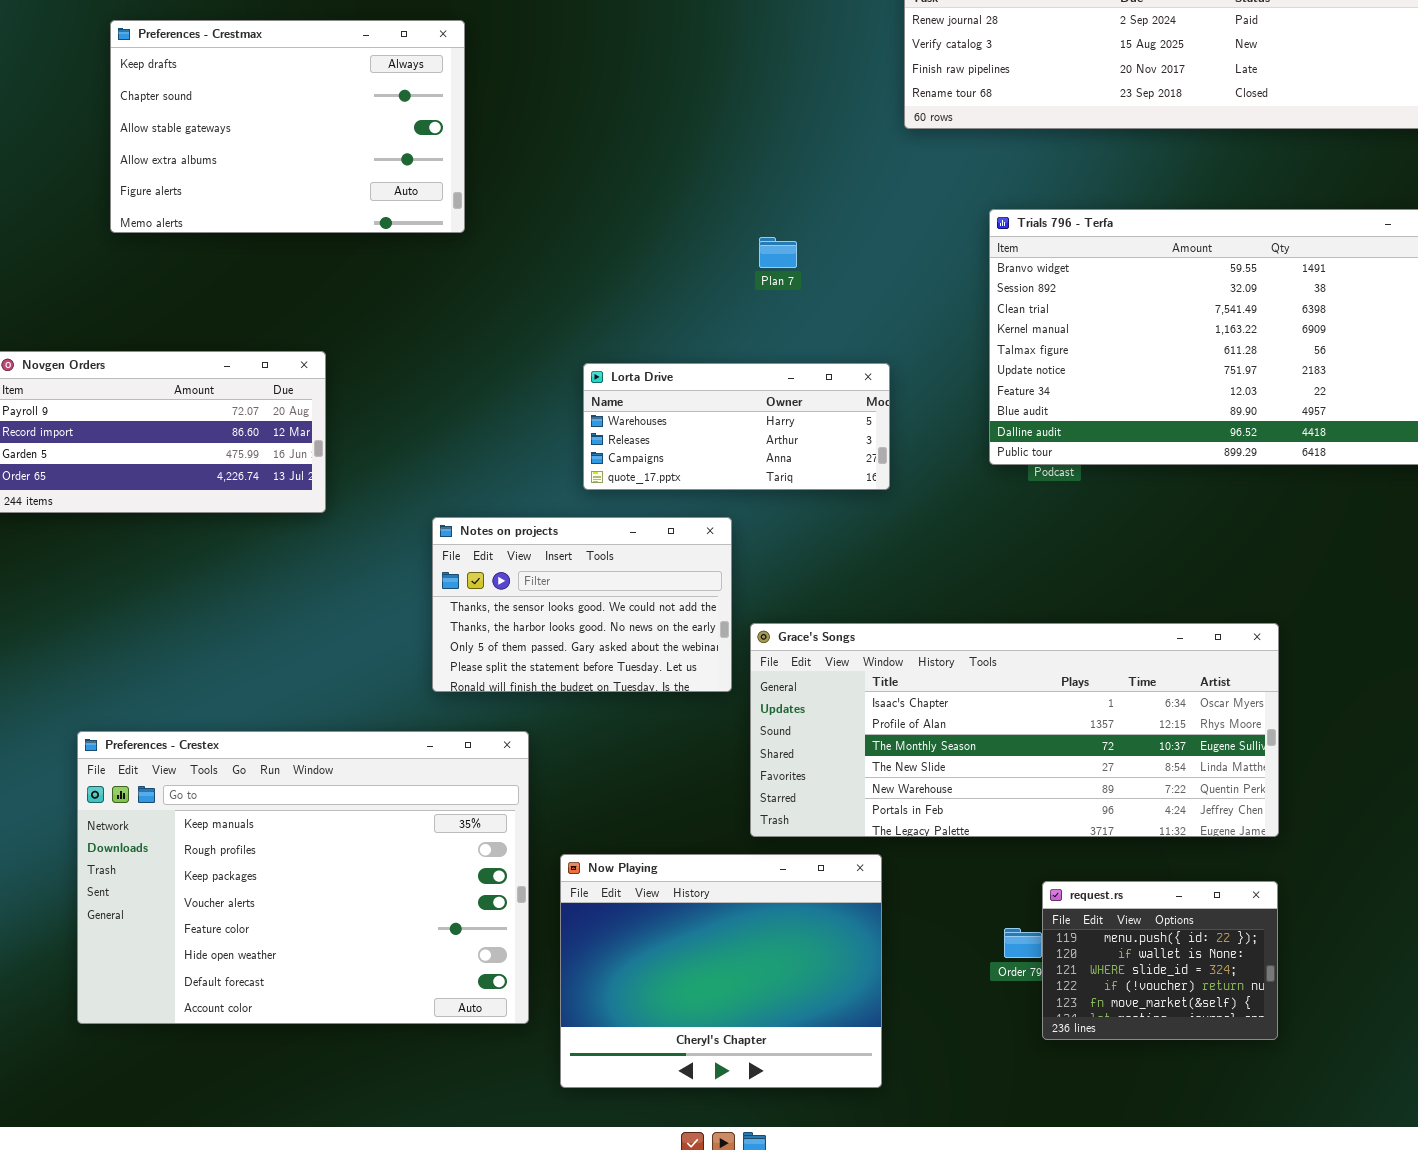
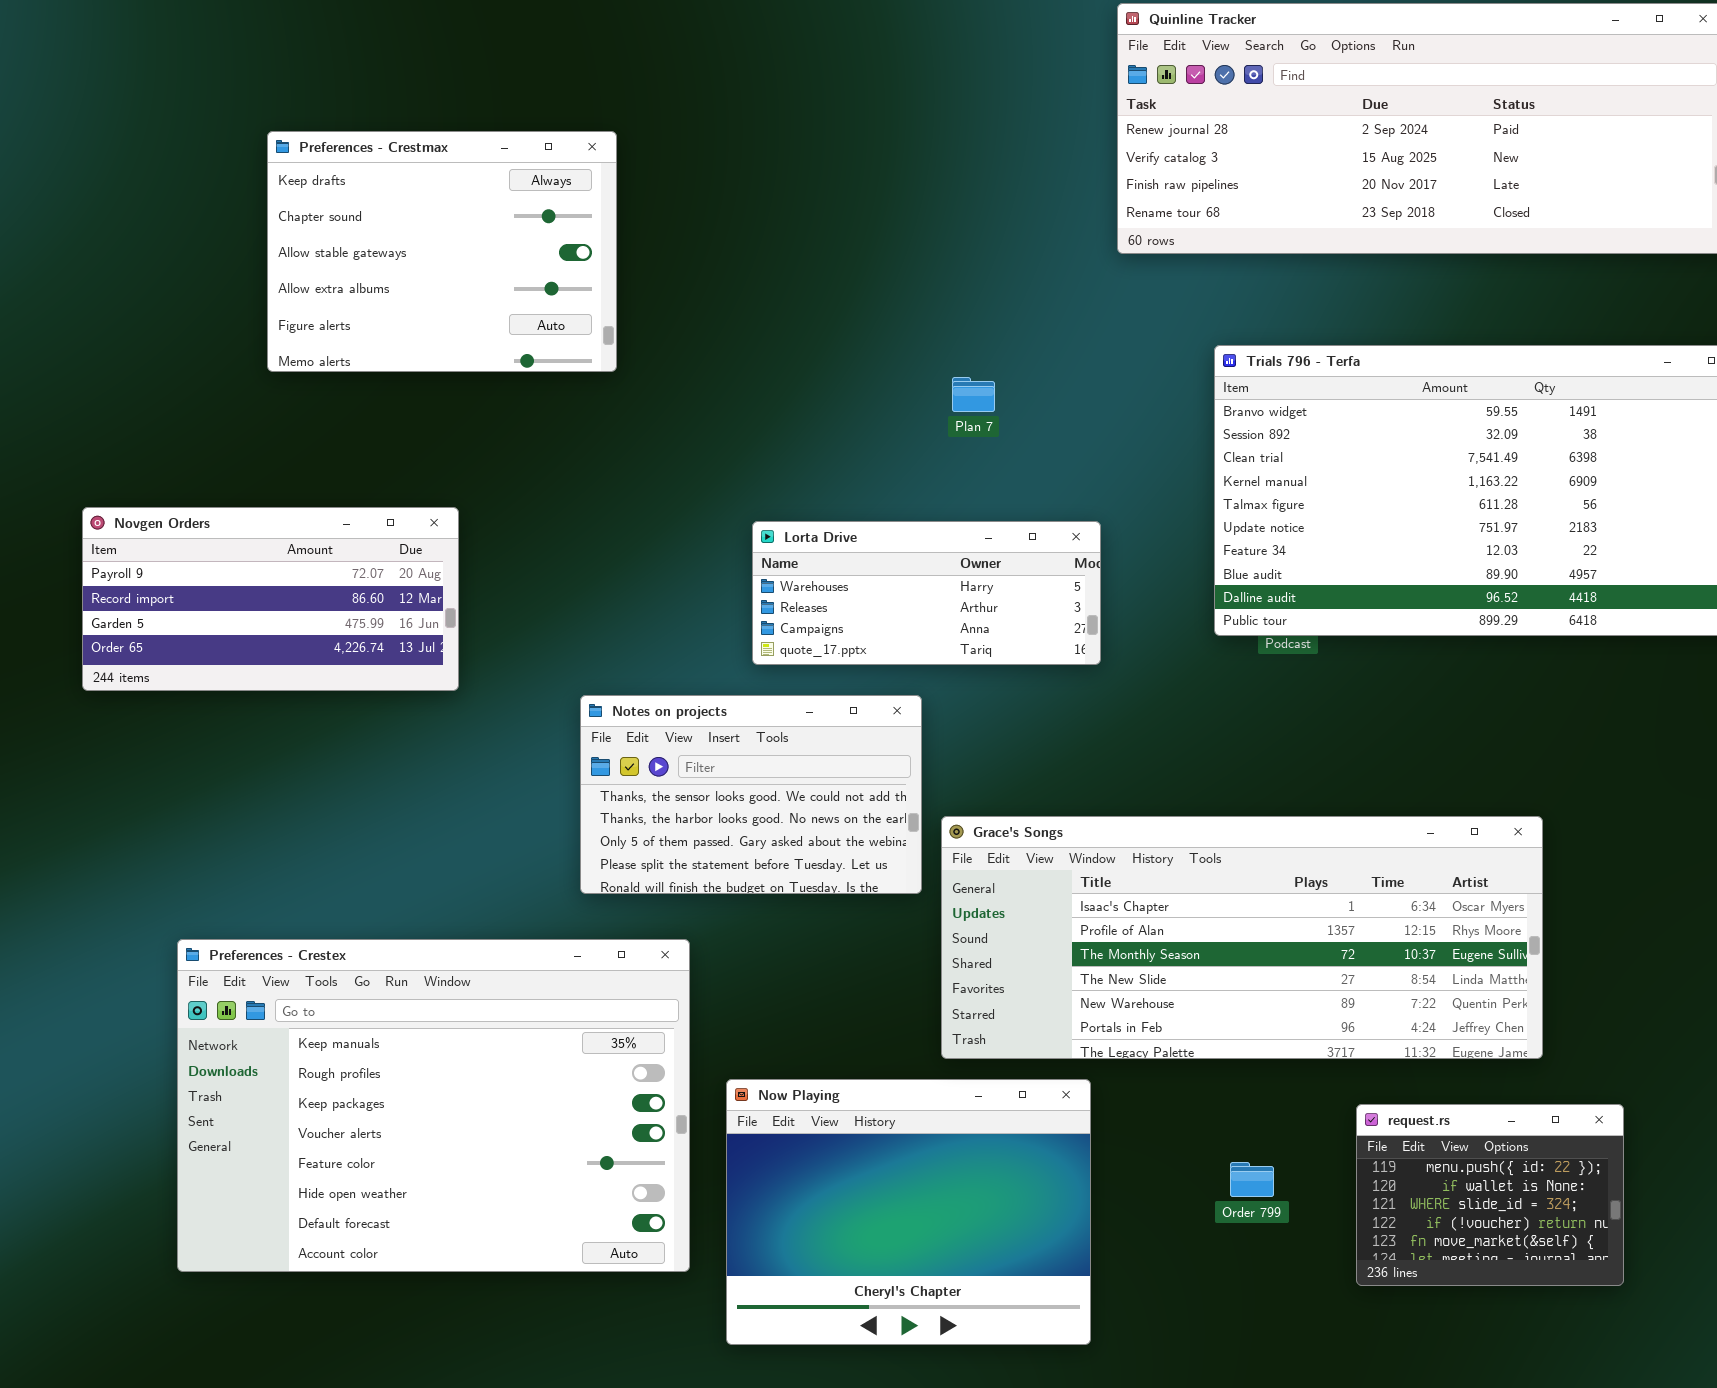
Preferences - Crestmax: [110,20,465,233] -> [267,131,617,372], resized
request.rs: [1042,881,1278,1040] -> [1356,1104,1624,1286], moved

